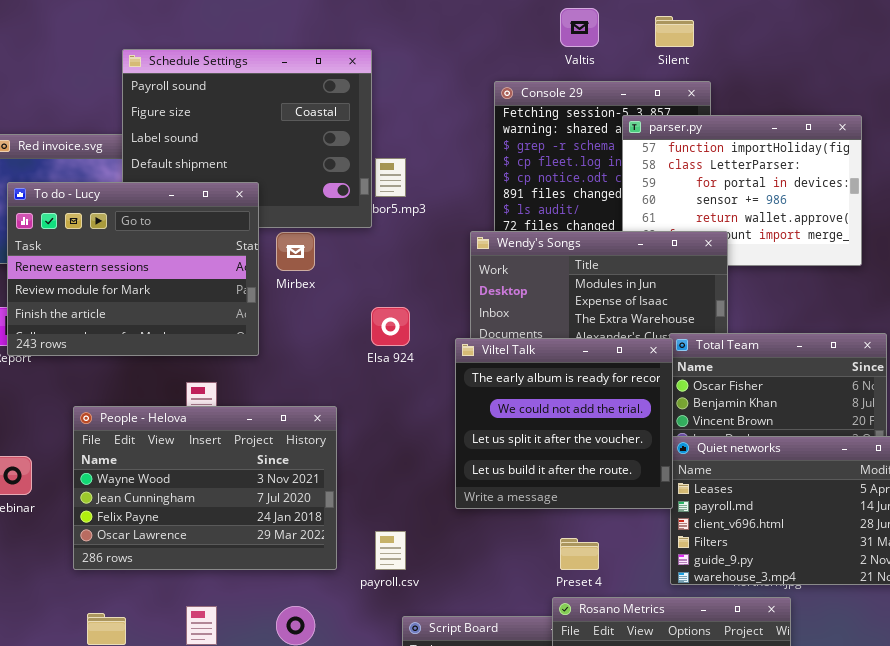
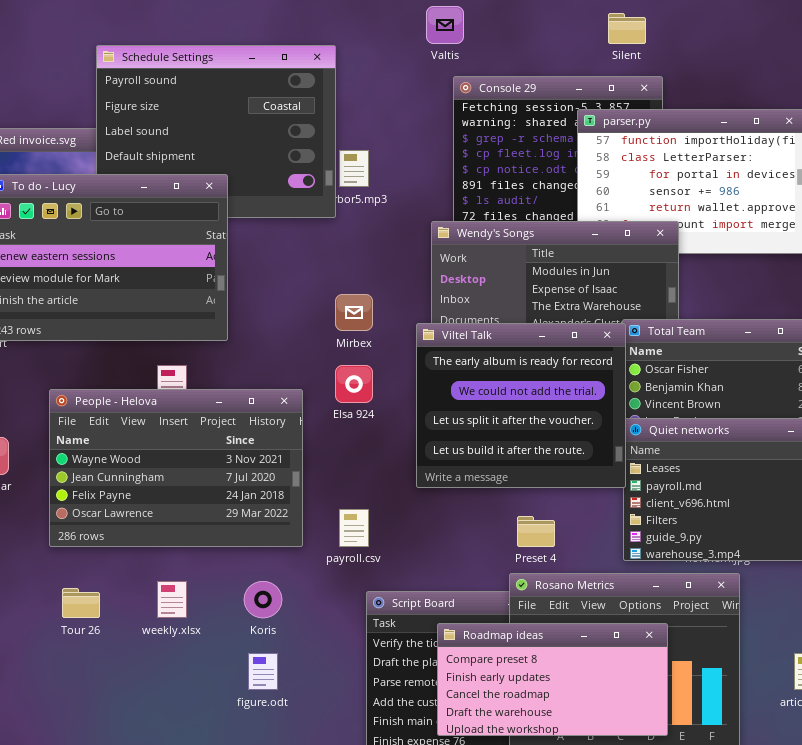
Valtis: [560,8,599,47] -> [426,6,464,44], moved
Mirbex: [276,232,315,271] -> [335,294,373,331], moved
Elsa 924: [371,307,410,346] -> [335,365,373,403], moved

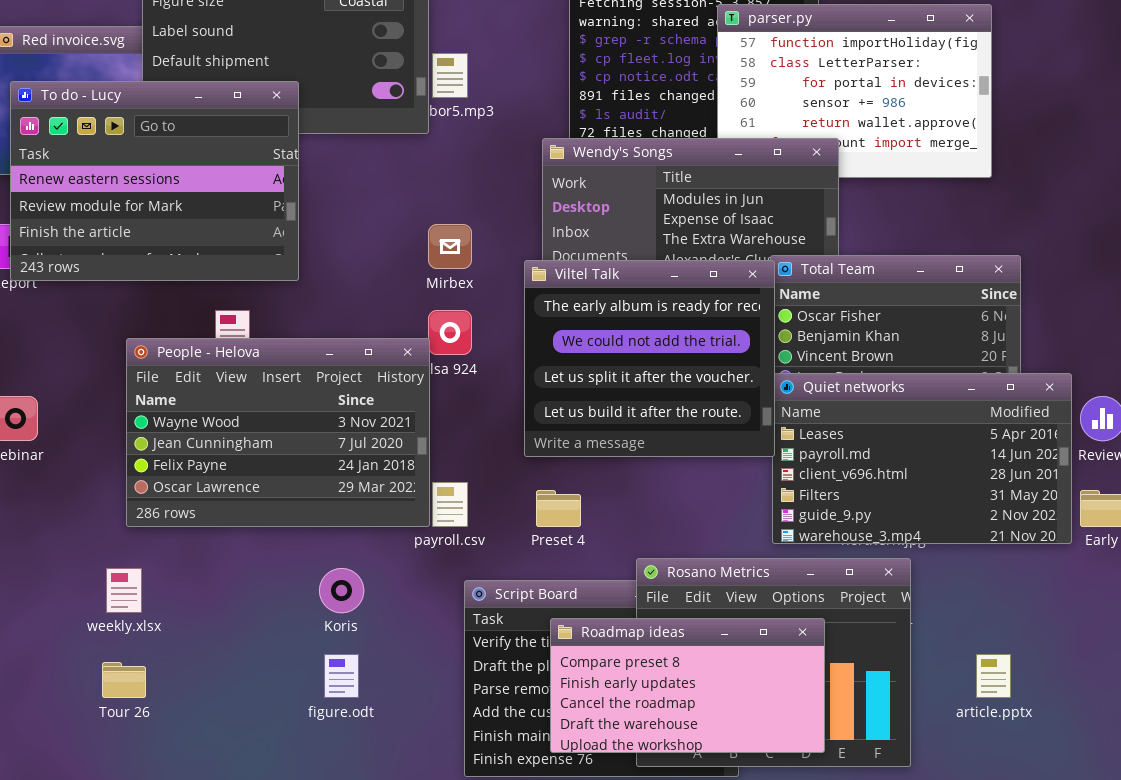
People - Helova: [49,389,303,547] -> [126,338,430,527], moved
Preset 4: [517,516,555,547] -> [536,490,581,527], moved
weekly.xlsx: [157,581,187,618] -> [106,568,142,613], moved
Tour 26: [62,588,100,618] -> [102,662,146,698], moved

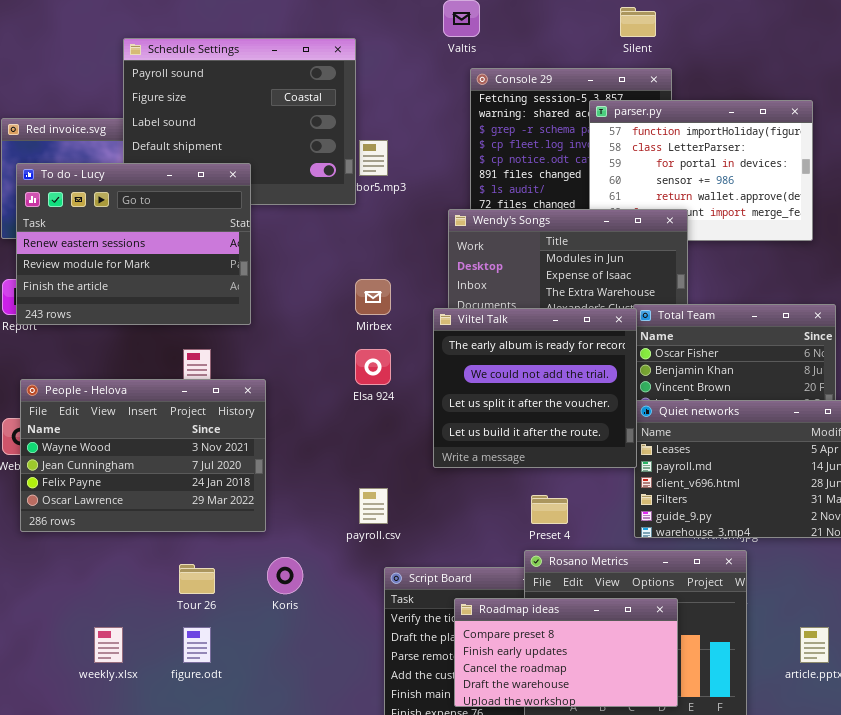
People - Helova: [126,338,430,527] -> [20,379,266,532], moved
Preset 4: [536,490,581,527] -> [531,495,568,524], moved
weekly.xlsx: [106,568,142,613] -> [94,627,123,663], moved
figure.odt: [324,654,359,698] -> [183,627,211,663], moved
Tour 26: [102,662,146,698] -> [179,564,215,594], moved

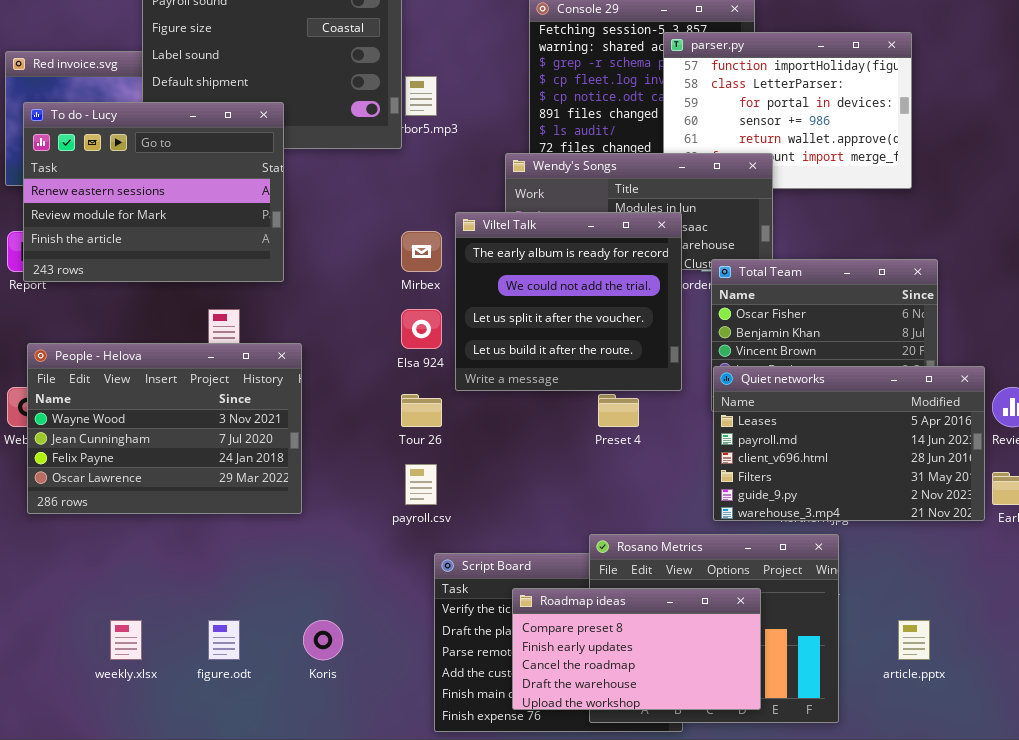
Viltel Talk: [433,308,637,468] -> [455,212,682,391], moved
Preset 4: [531,495,568,524] -> [598,394,639,427], moved
Koris: [267,557,303,594] -> [303,620,343,660], moved
Tour 26: [179,564,215,594] -> [401,394,442,427], moved

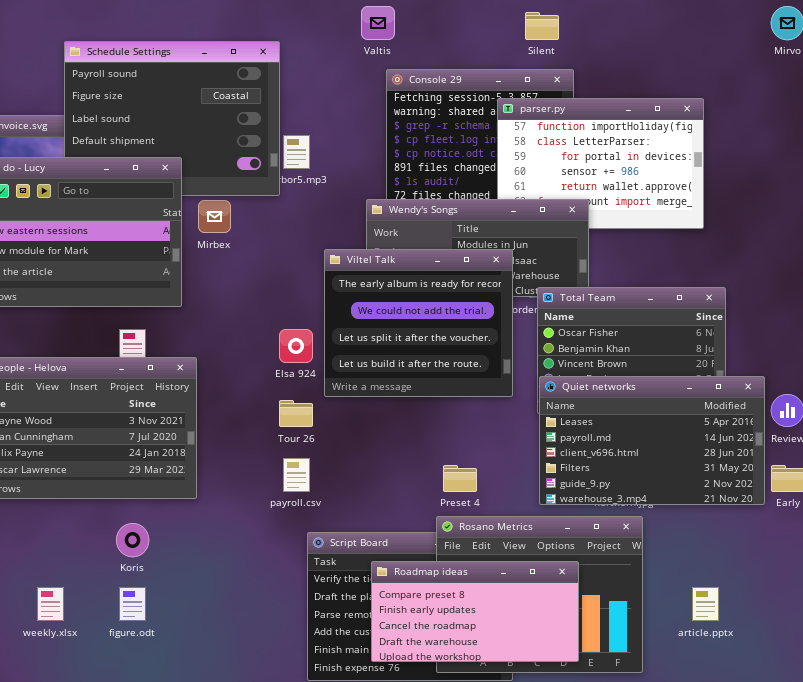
Mirbex: [401,231,442,272] -> [198,200,231,233], moved
Preset 4: [598,394,639,427] -> [443,465,477,492], moved
Koris: [303,620,343,660] -> [116,523,149,557], moved

